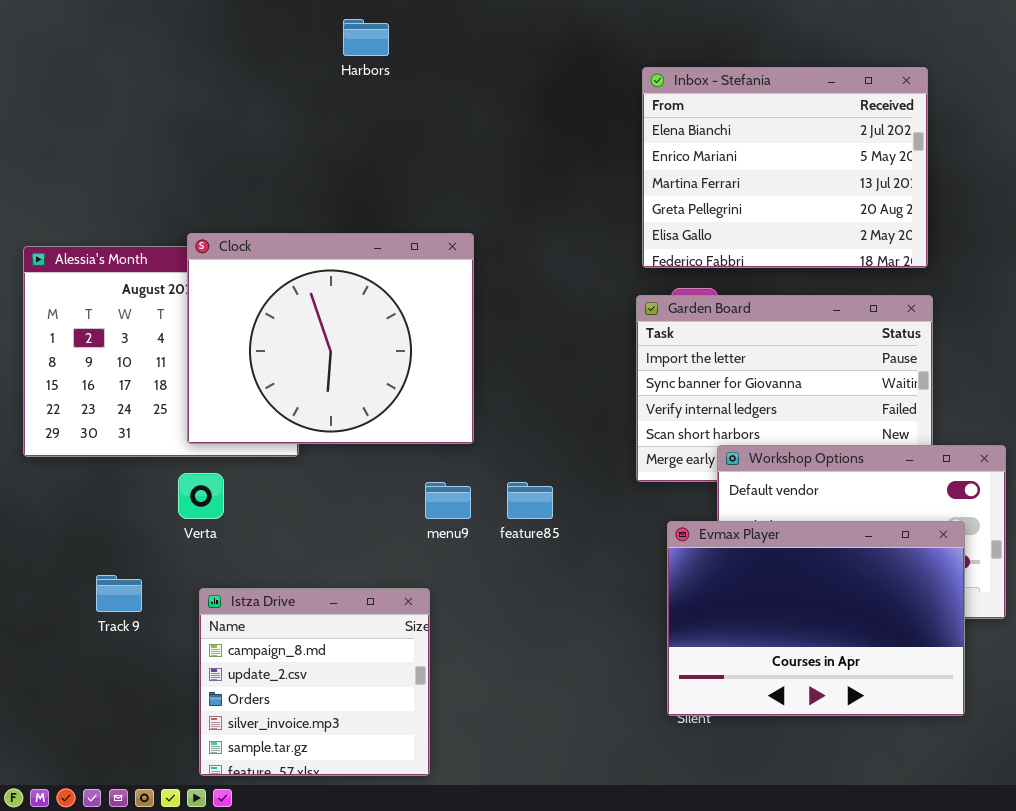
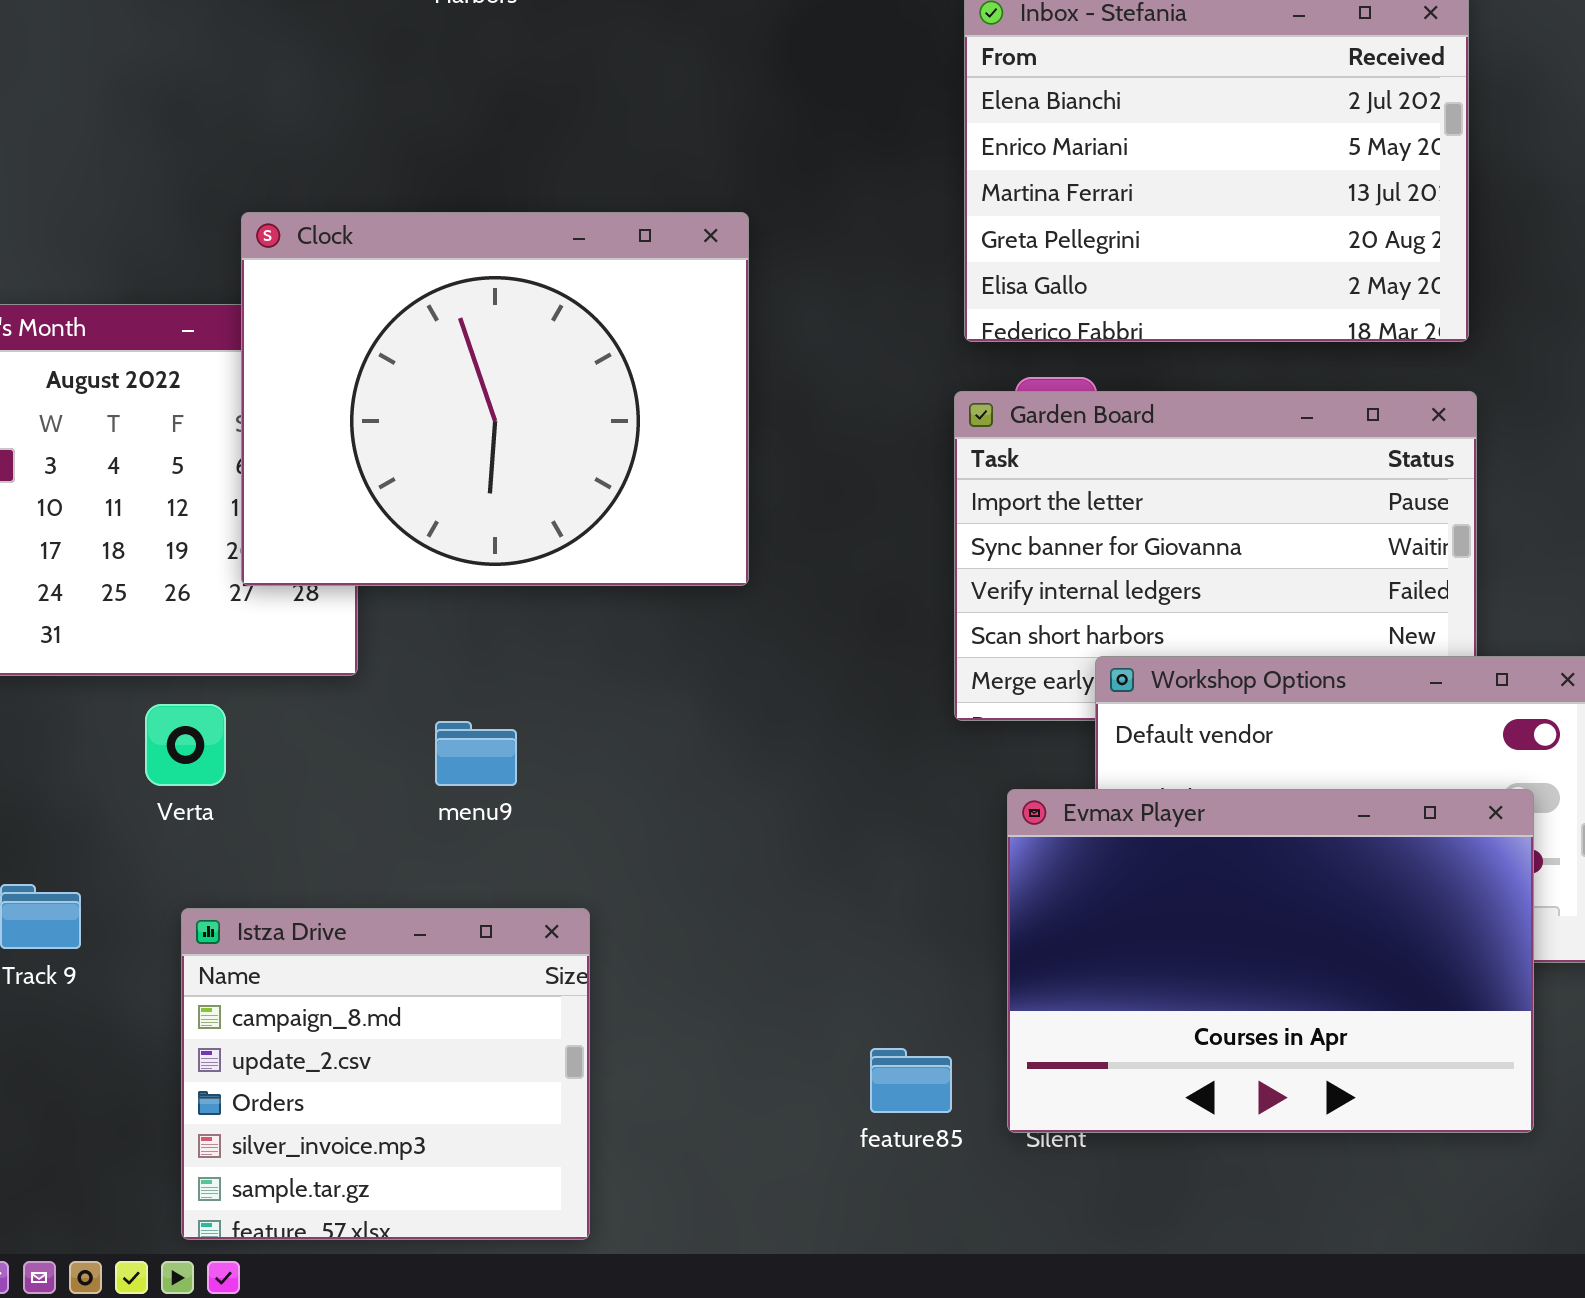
Clock: [187,233,474,444] -> [241,212,749,586], moved
menu9: [425,482,471,519] -> [435,721,517,786], moved
feature85: [507,482,553,519] -> [870,1048,952,1113], moved

